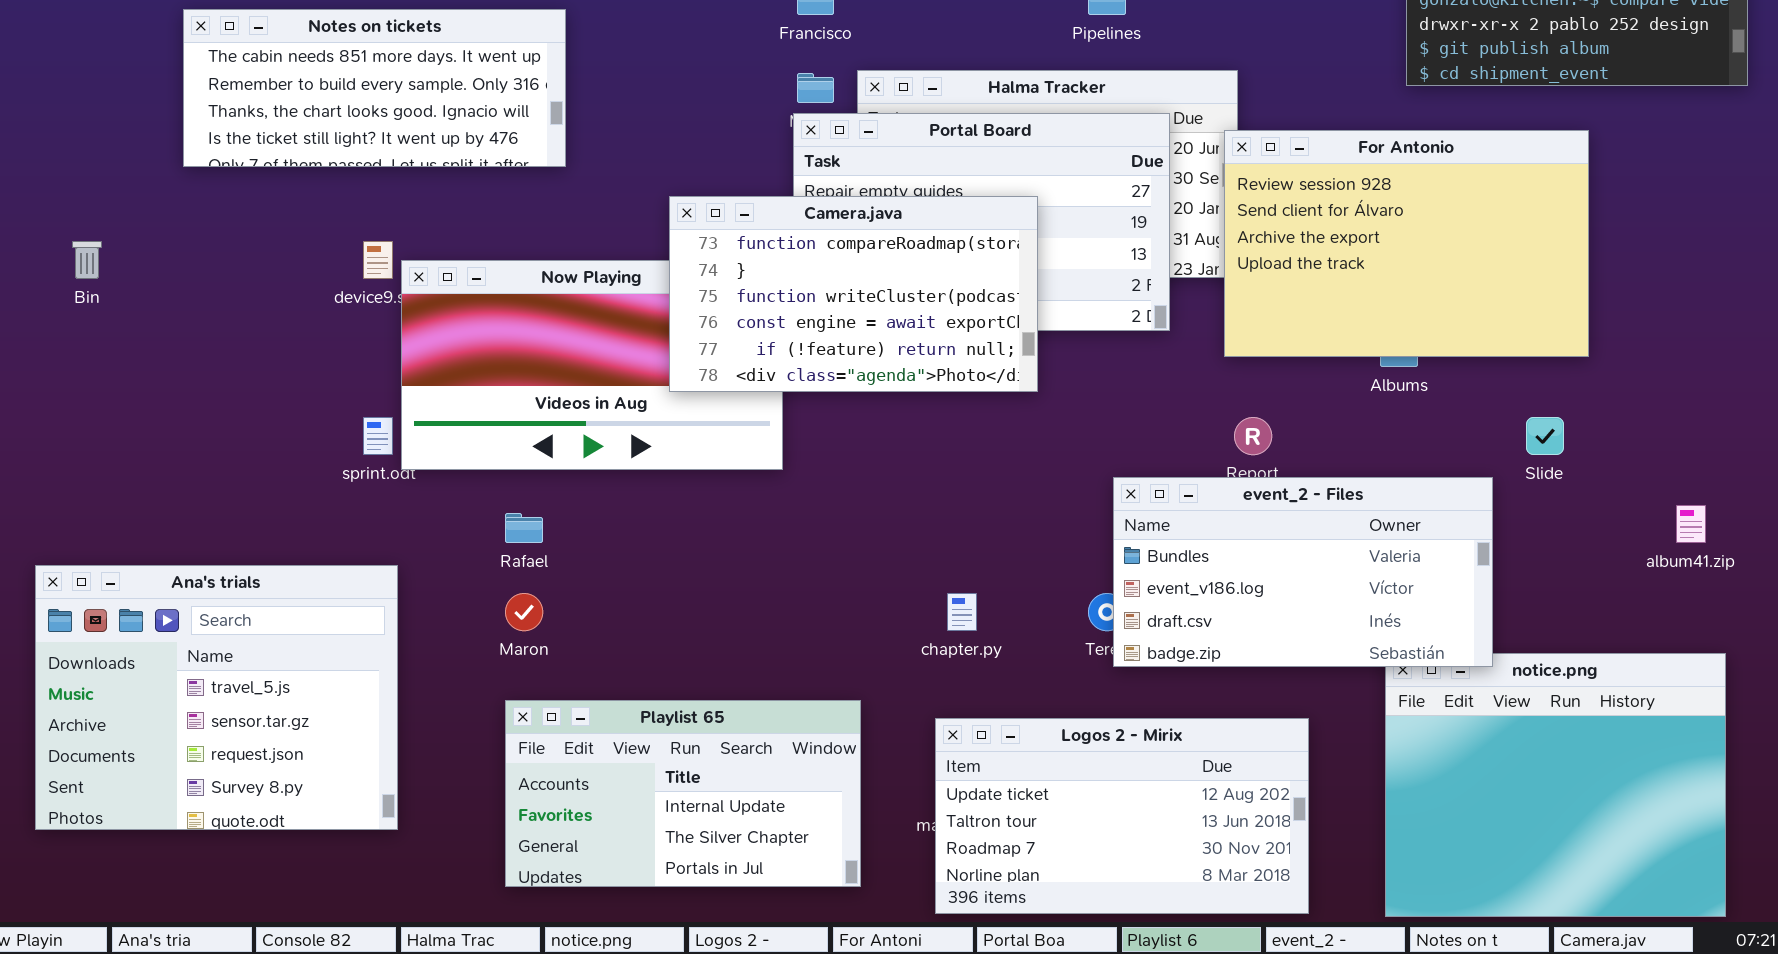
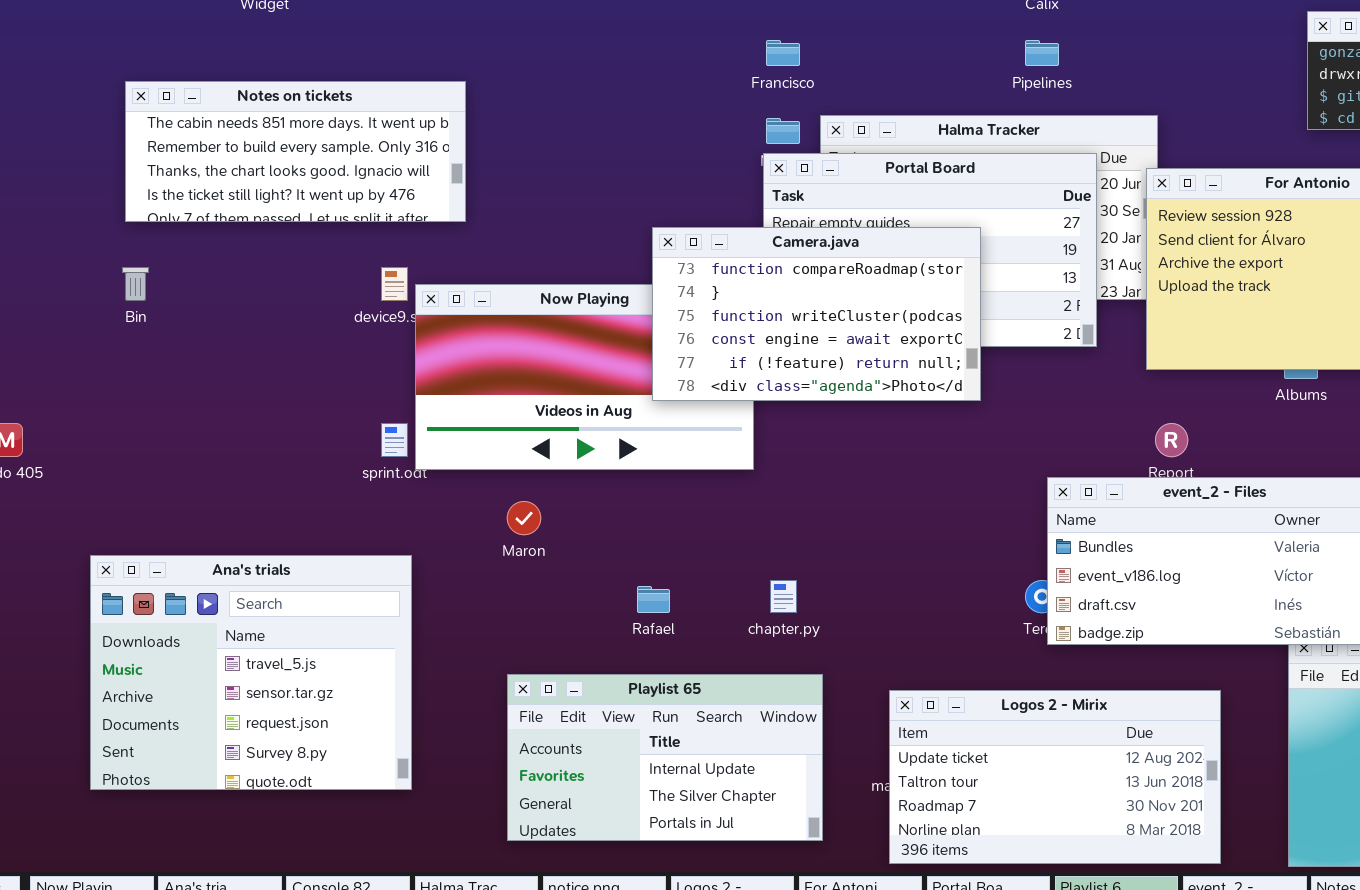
Notes on tickets: [183,9,566,167] -> [125,81,466,222], moved
Rafael: [505,513,543,543] -> [637,586,670,613], moved
Maron: [505,593,543,631] -> [507,501,541,535], moved
chapter.py: [947,593,977,631] -> [770,580,797,613], moved

